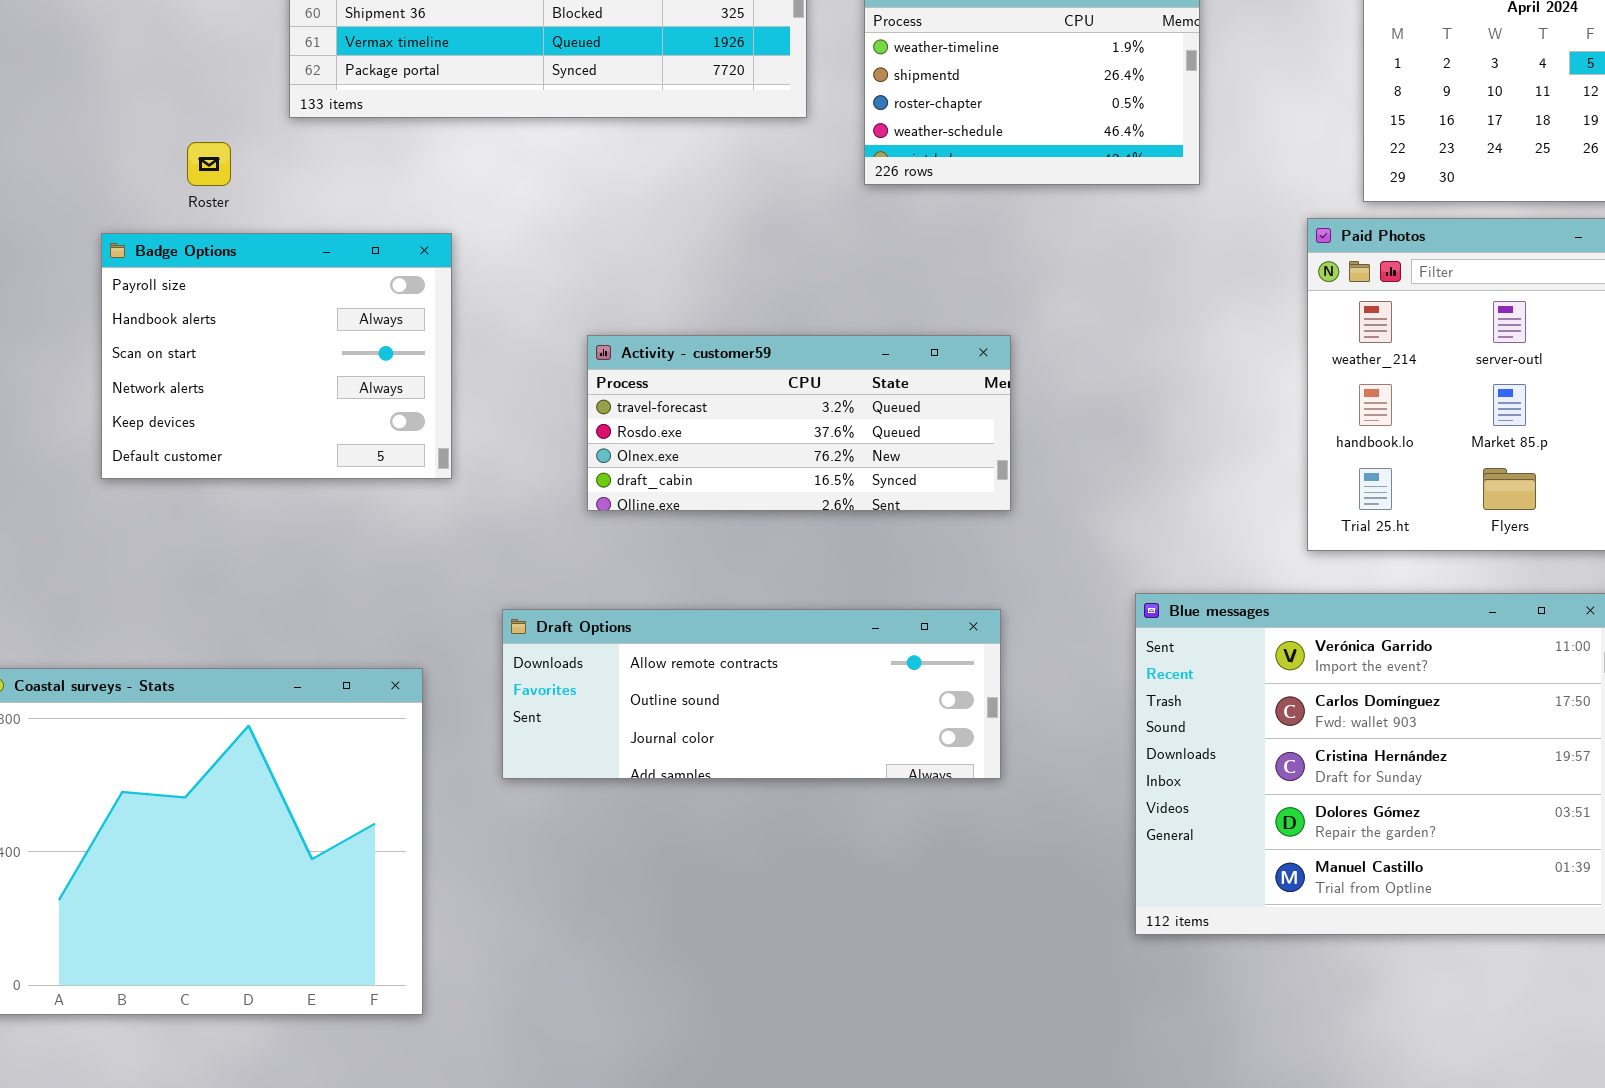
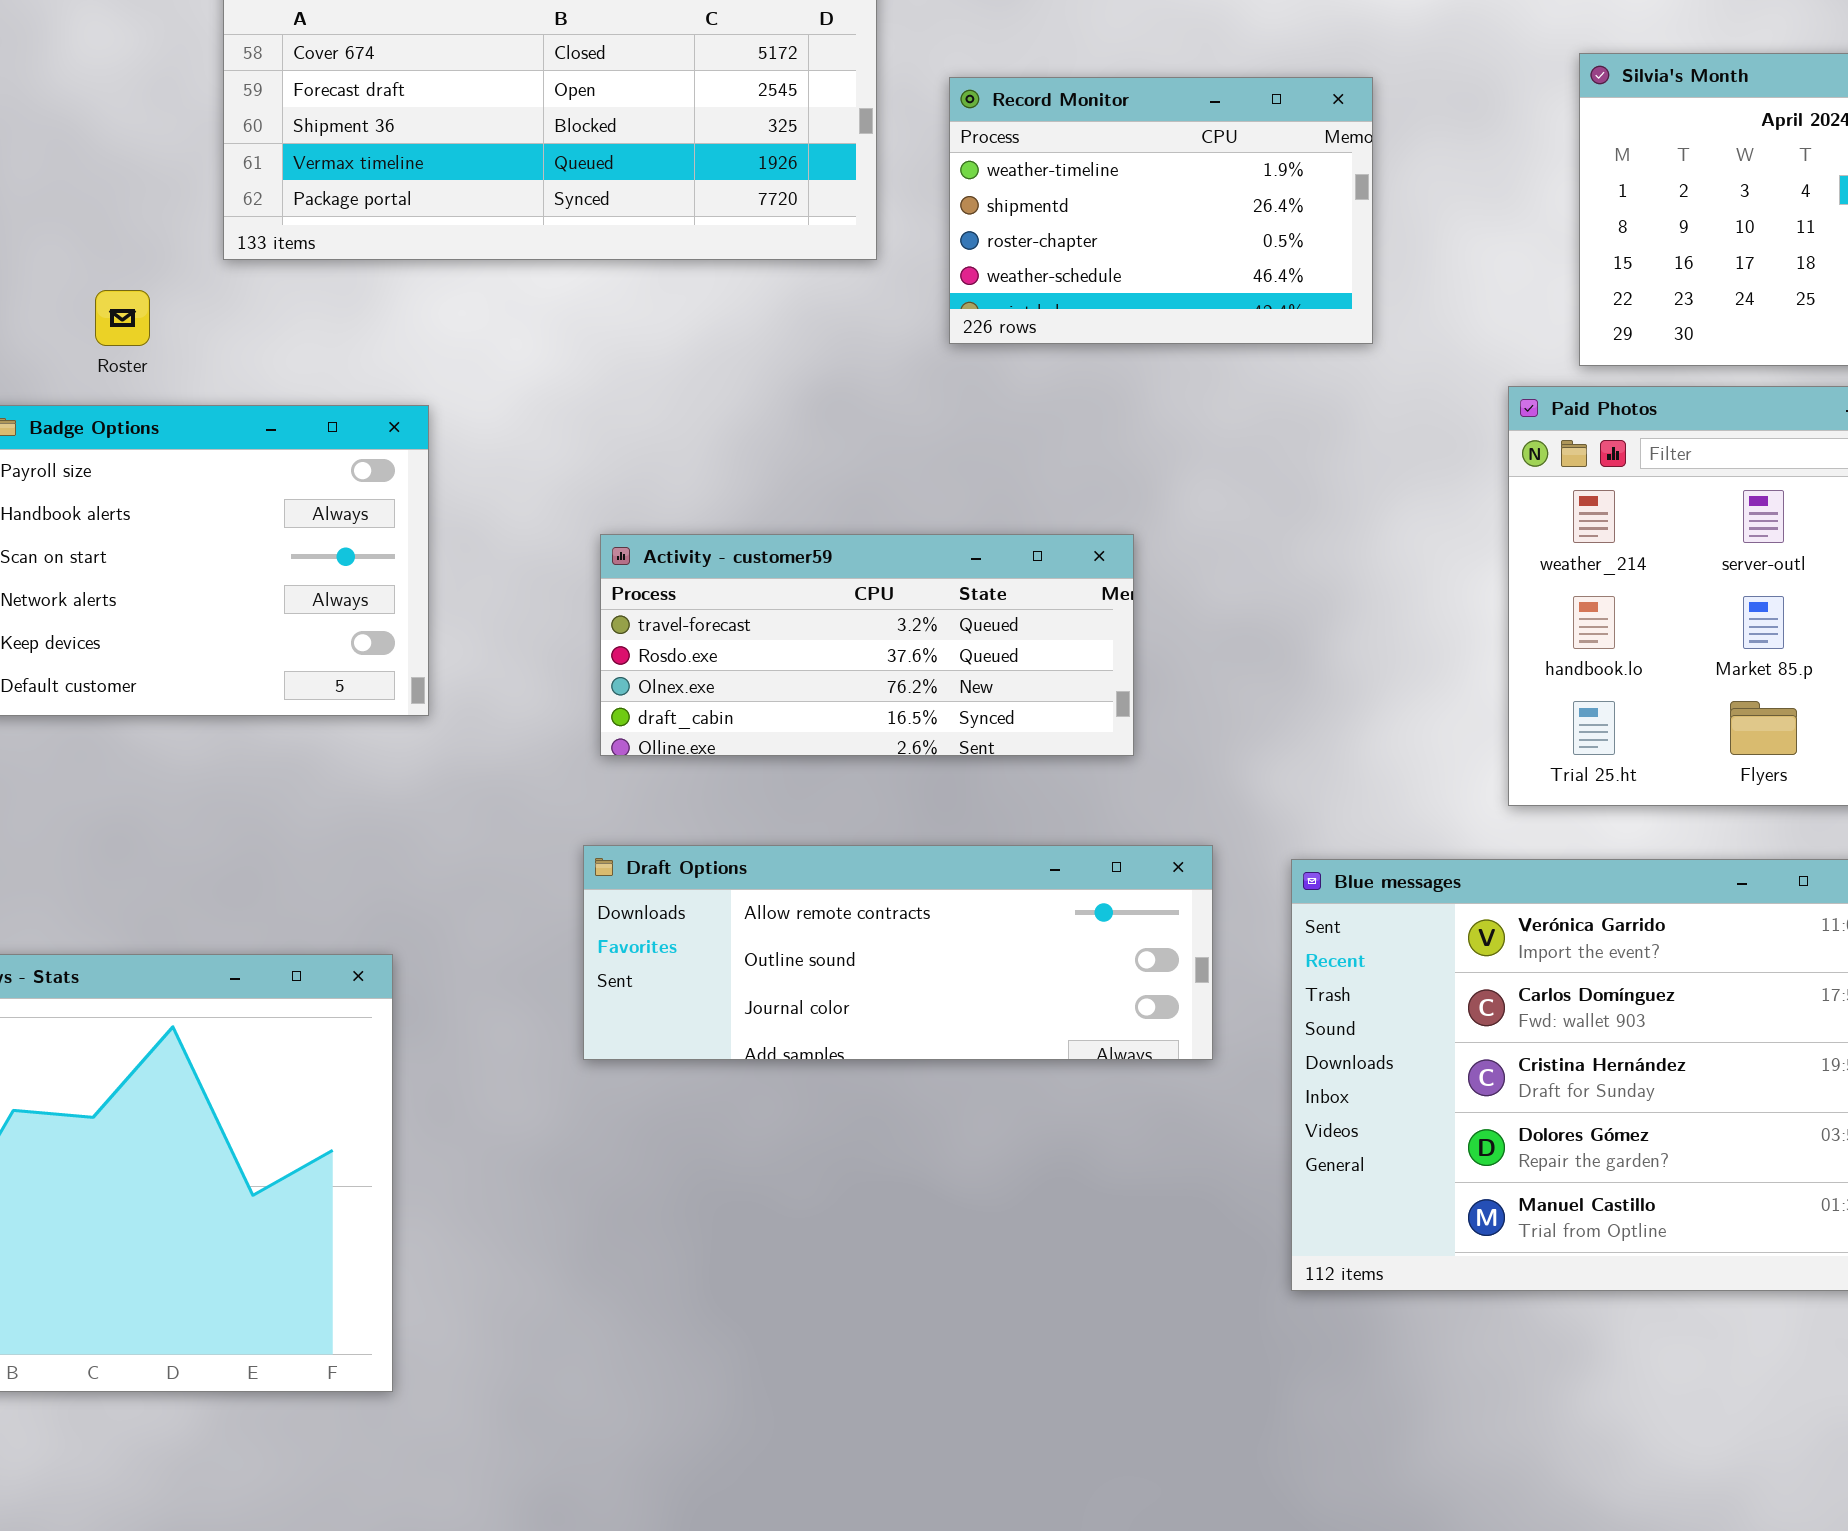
Draft Options: [502,609,1001,779] -> [583,845,1213,1060], moved

